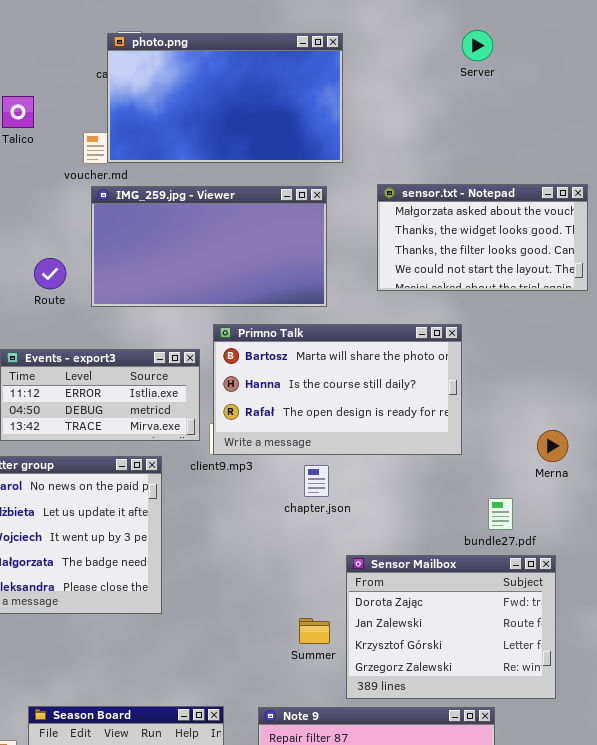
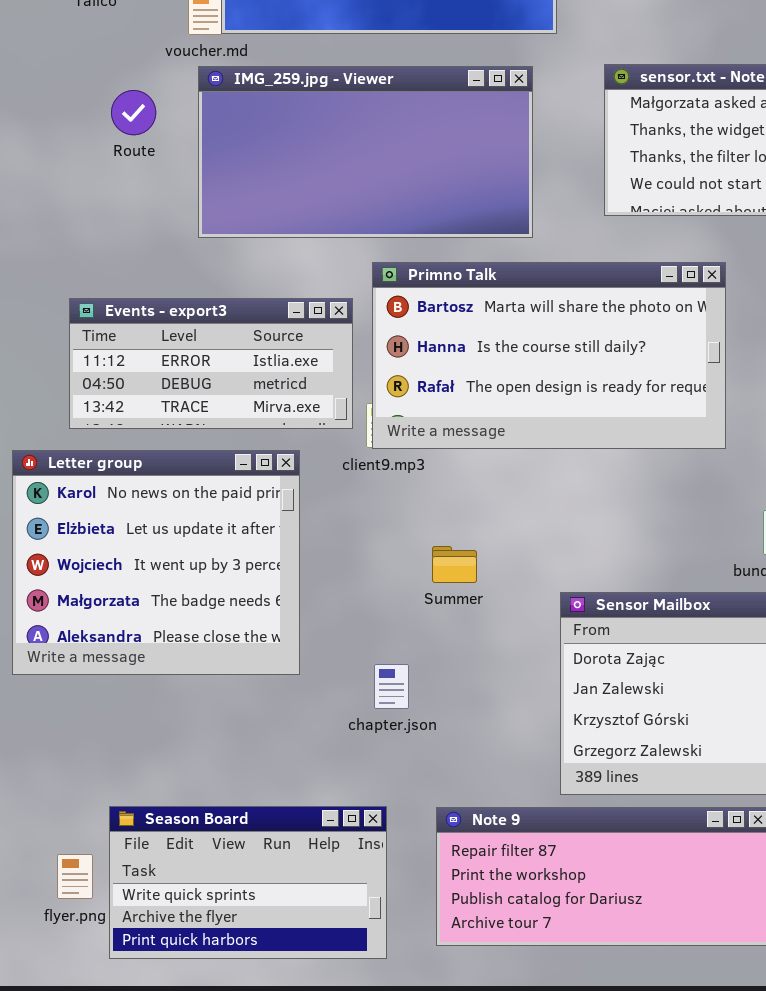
Route: [34,258,66,289] -> [111,90,156,135], moved
chapter.json: [304,465,329,497] -> [374,664,409,709], moved
Summer: [299,618,330,644] -> [432,546,477,583], moved

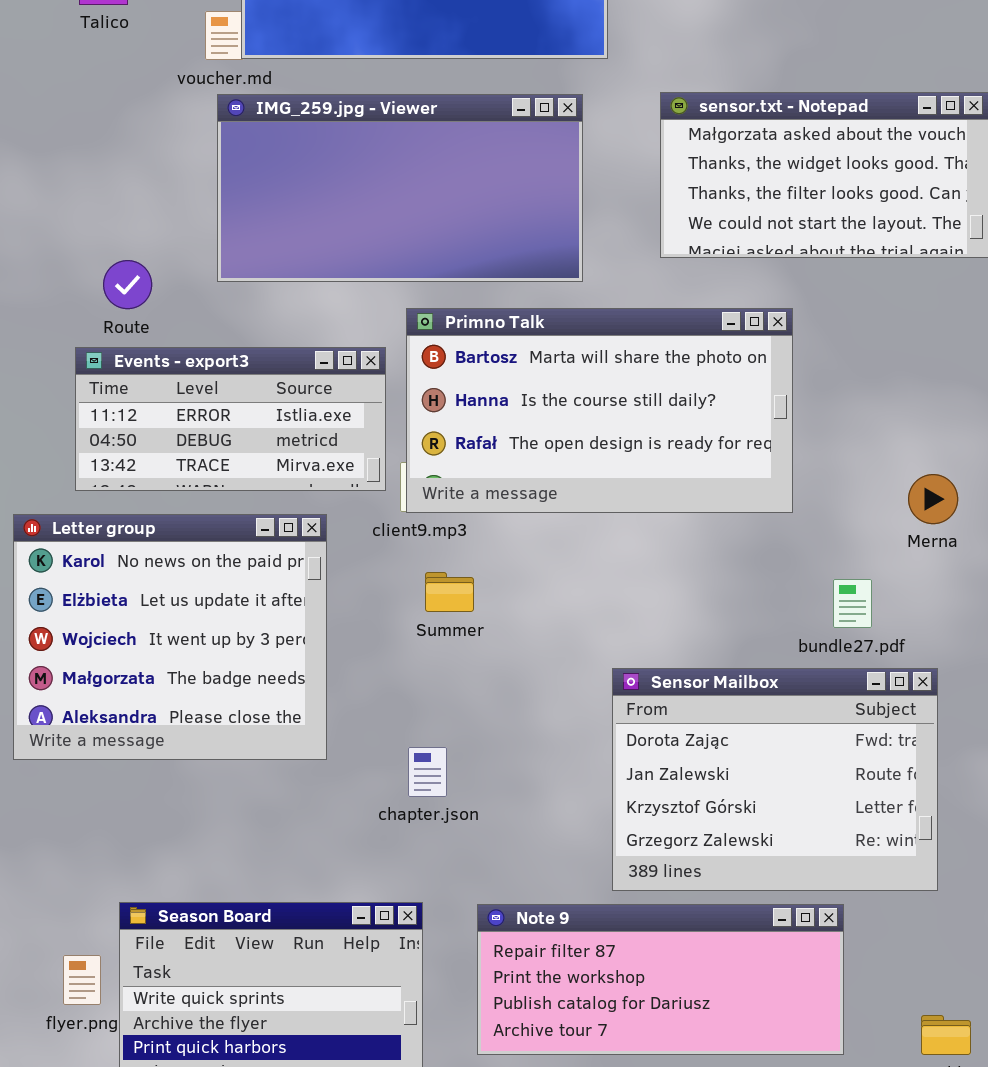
Route: [111,90,156,135] -> [103,260,152,309], moved
Summer: [432,546,477,583] -> [425,572,474,612], moved

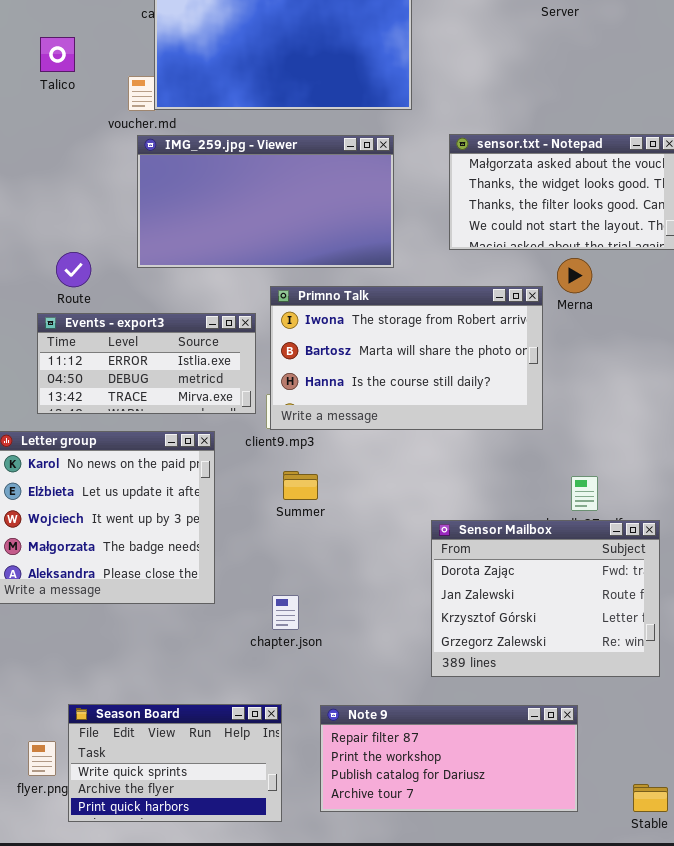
Primno Talk: [406,308,793,513] -> [270,286,543,430], scrolled up 1 row
Merna: [908,474,958,524] -> [557,258,592,293], moved
Sensor Mailbox: [612,668,938,891] -> [431,520,660,677], moved

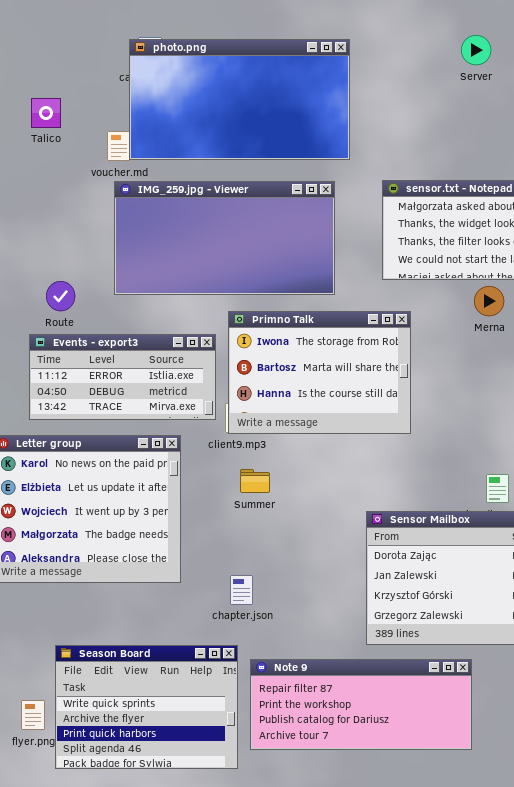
Primno Talk: [270,286,543,430] -> [228,311,411,434], resized
Season Board: [68,704,282,822] -> [55,645,238,769], resized
Note 9: [320,705,578,812] -> [250,659,472,750], moved

